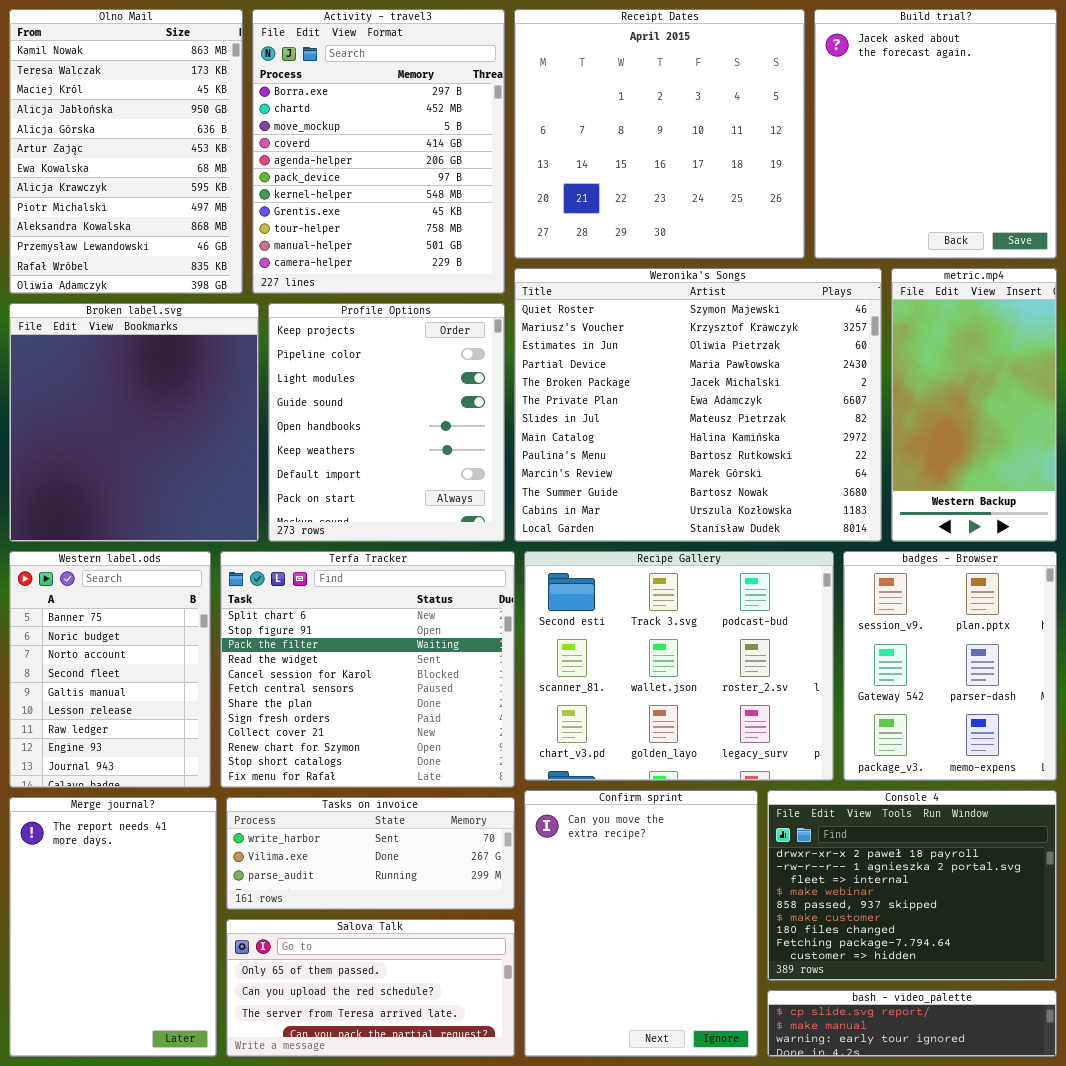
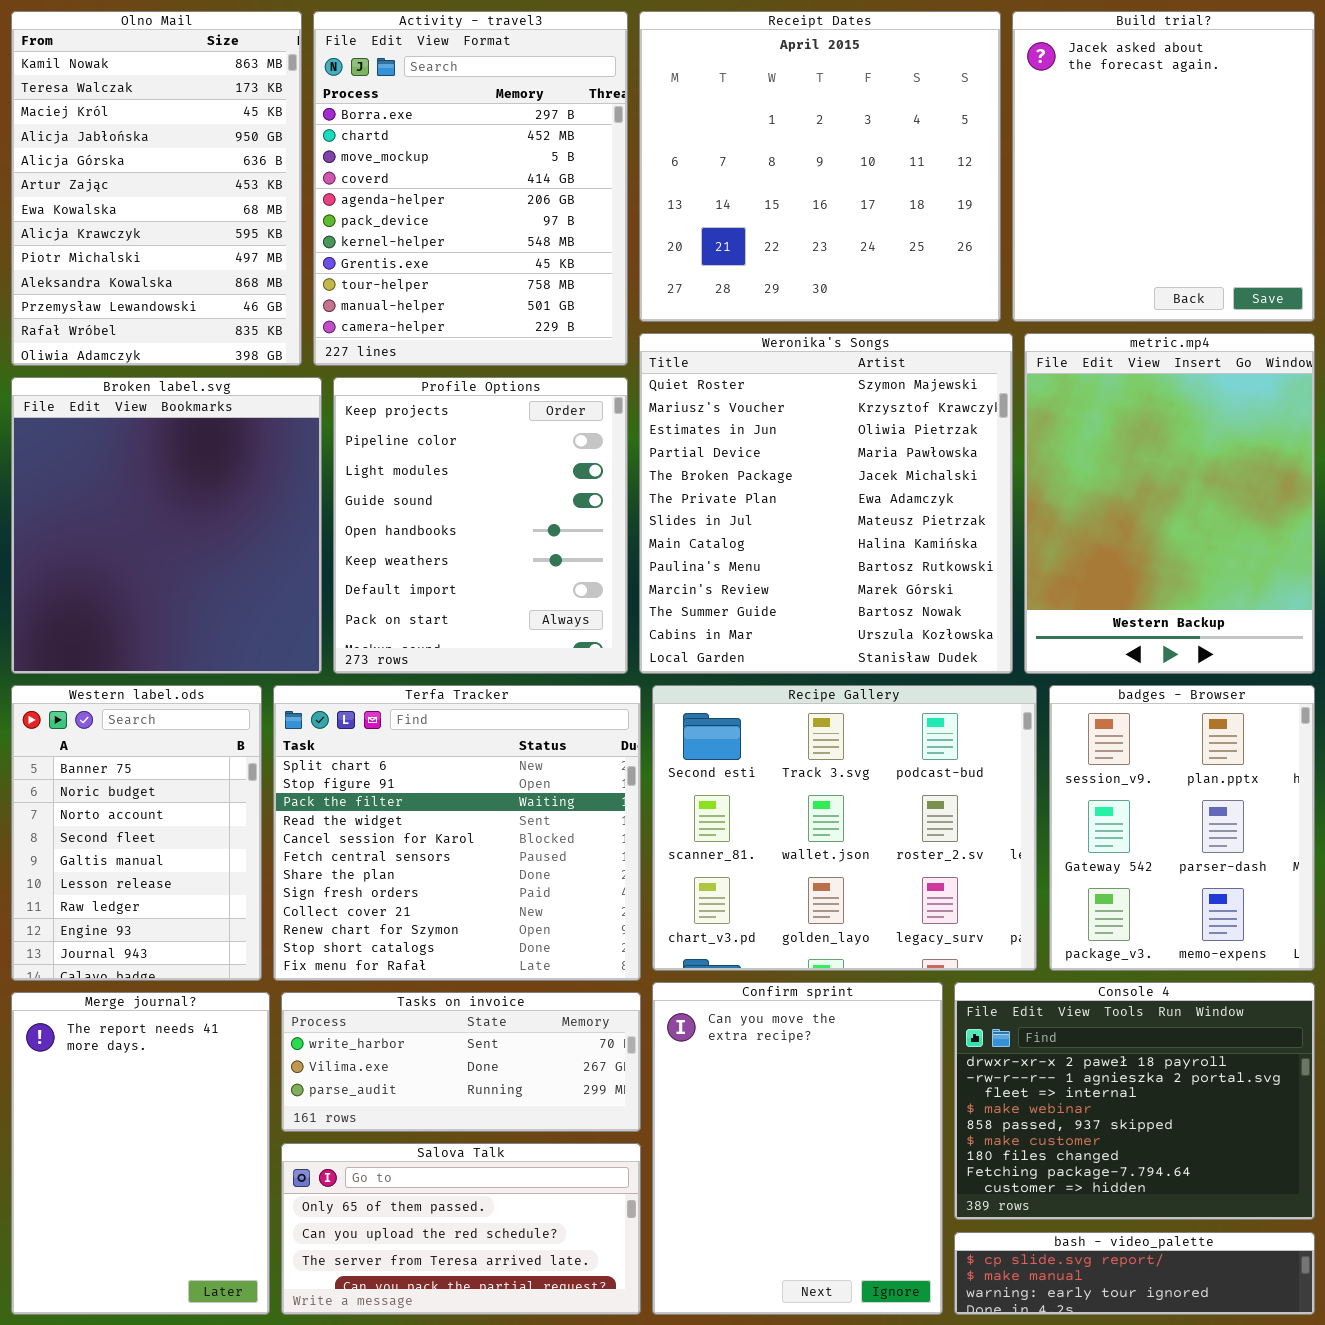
Weronika's Songs: [514,268,882,542] -> [639,333,1013,674], resized
metric.mp4: [891,268,1057,542] -> [1024,333,1315,674], resized

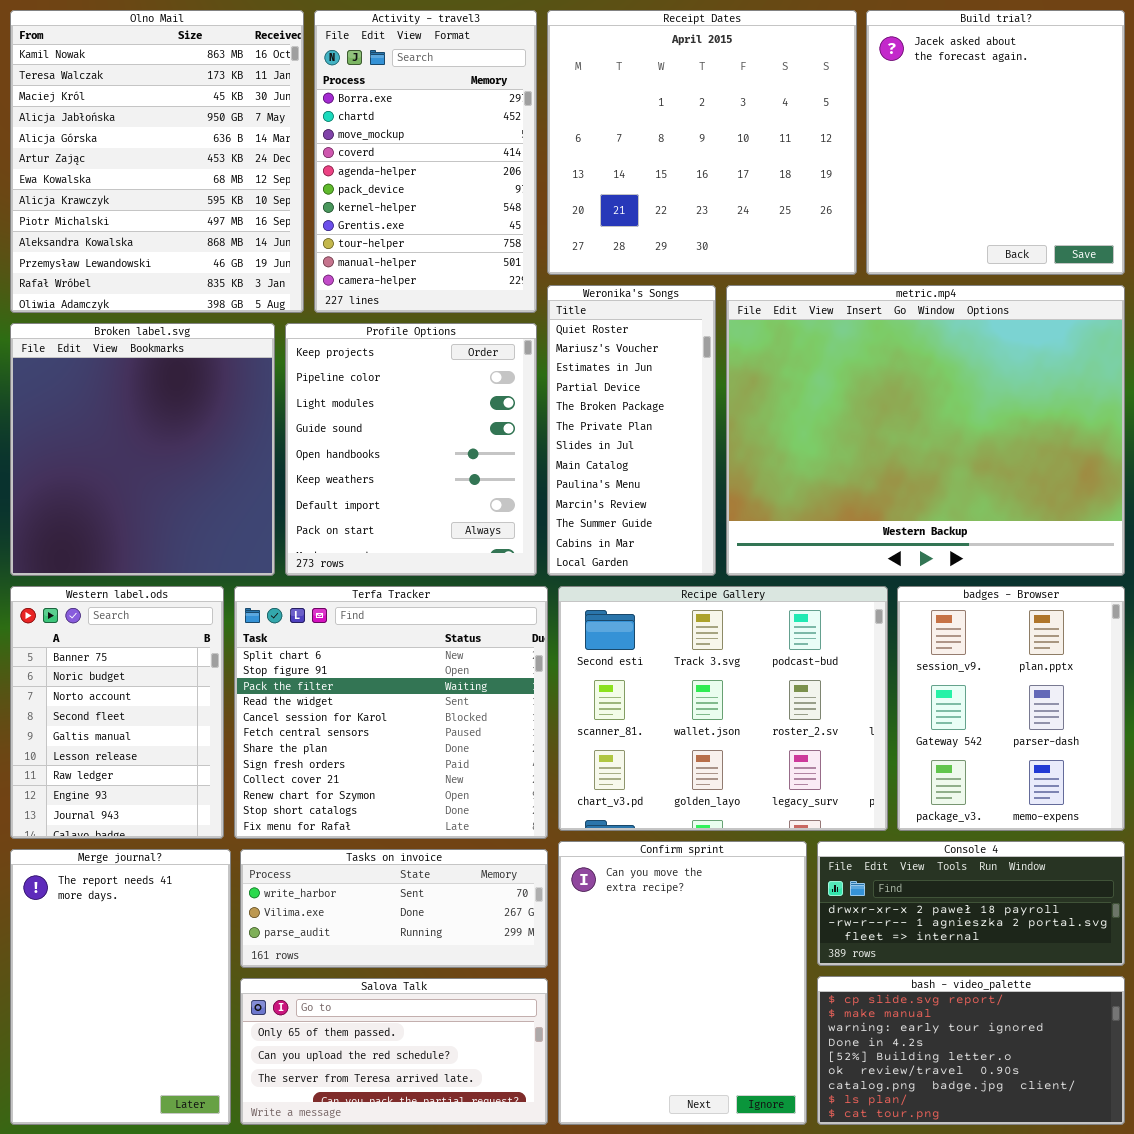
Olno Mail: [11,11,302,366] -> [10,10,304,313], resized
Activity - travel3: [313,11,628,366] -> [314,10,537,313], resized
Weronika's Songs: [639,333,1013,674] -> [547,285,716,576], resized
metric.mp4: [1024,333,1315,674] -> [726,285,1125,576], resized
Console 4: [954,982,1315,1220] -> [817,841,1125,966], resized
bash - video_palette: [954,1232,1315,1315] -> [817,976,1125,1125], resized

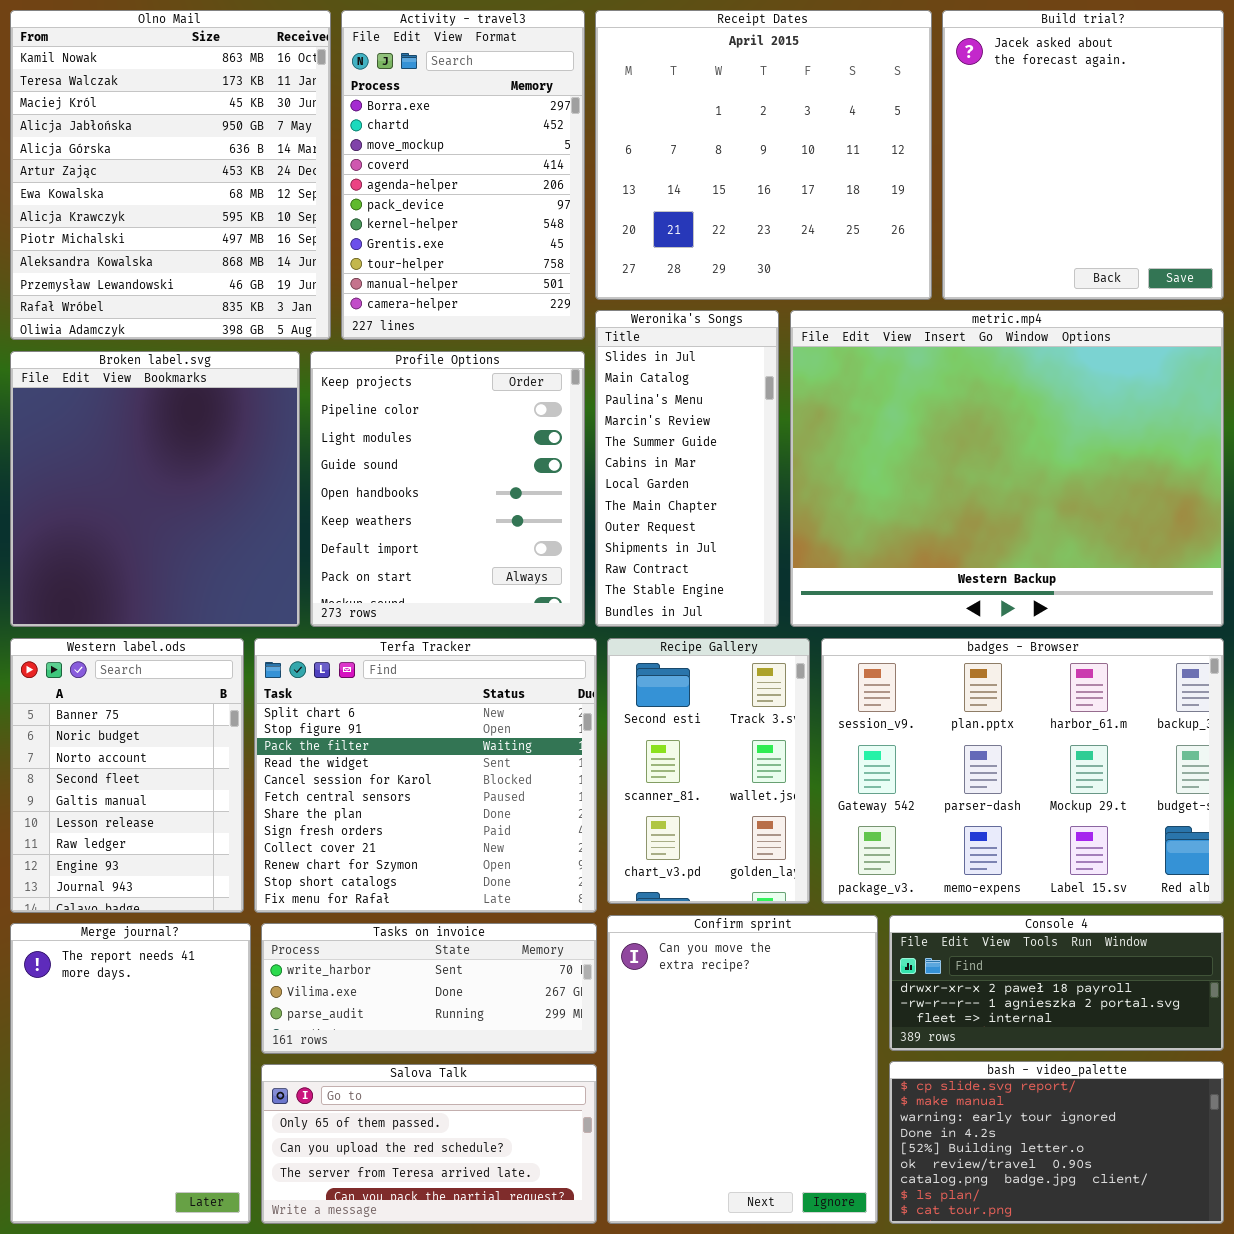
Weronika's Songs: [547,285,716,576] -> [595,310,779,627], scrolled down 6 rows
Recipe Gallery: [558,586,888,831] -> [607,638,810,904], resized
badges - Browser: [897,586,1125,831] -> [821,638,1224,904], resized

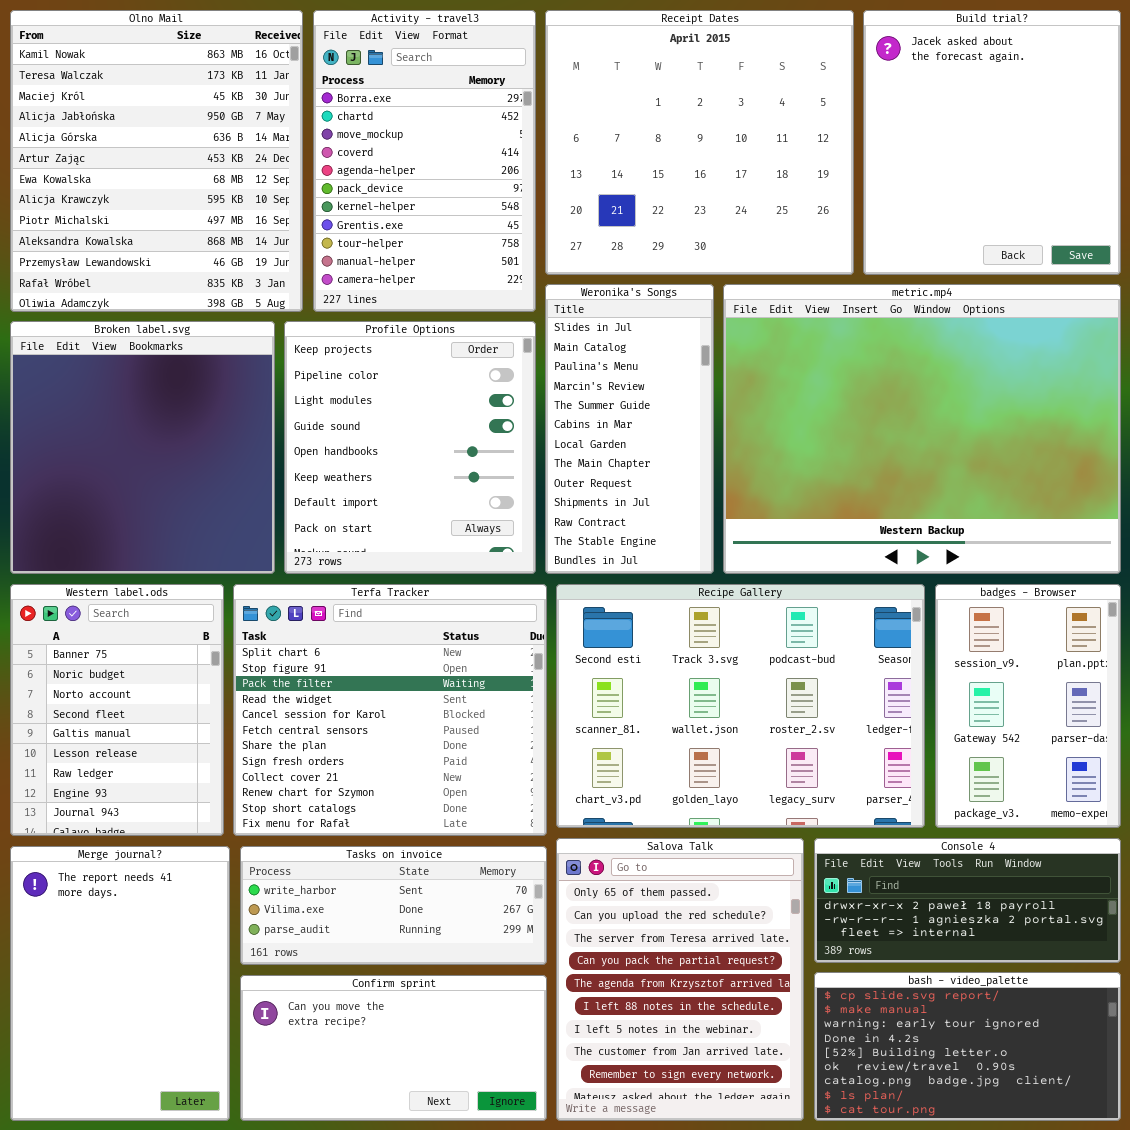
Recipe Gallery: [607,638,810,904] -> [556,584,925,828], resized
badges - Browser: [821,638,1224,904] -> [935,584,1121,828], resized
Confirm sprint: [607,915,878,1224] -> [240,975,547,1121], moved, resized
Salova Talk: [261,1064,597,1224] -> [556,838,804,1121], moved, resized

